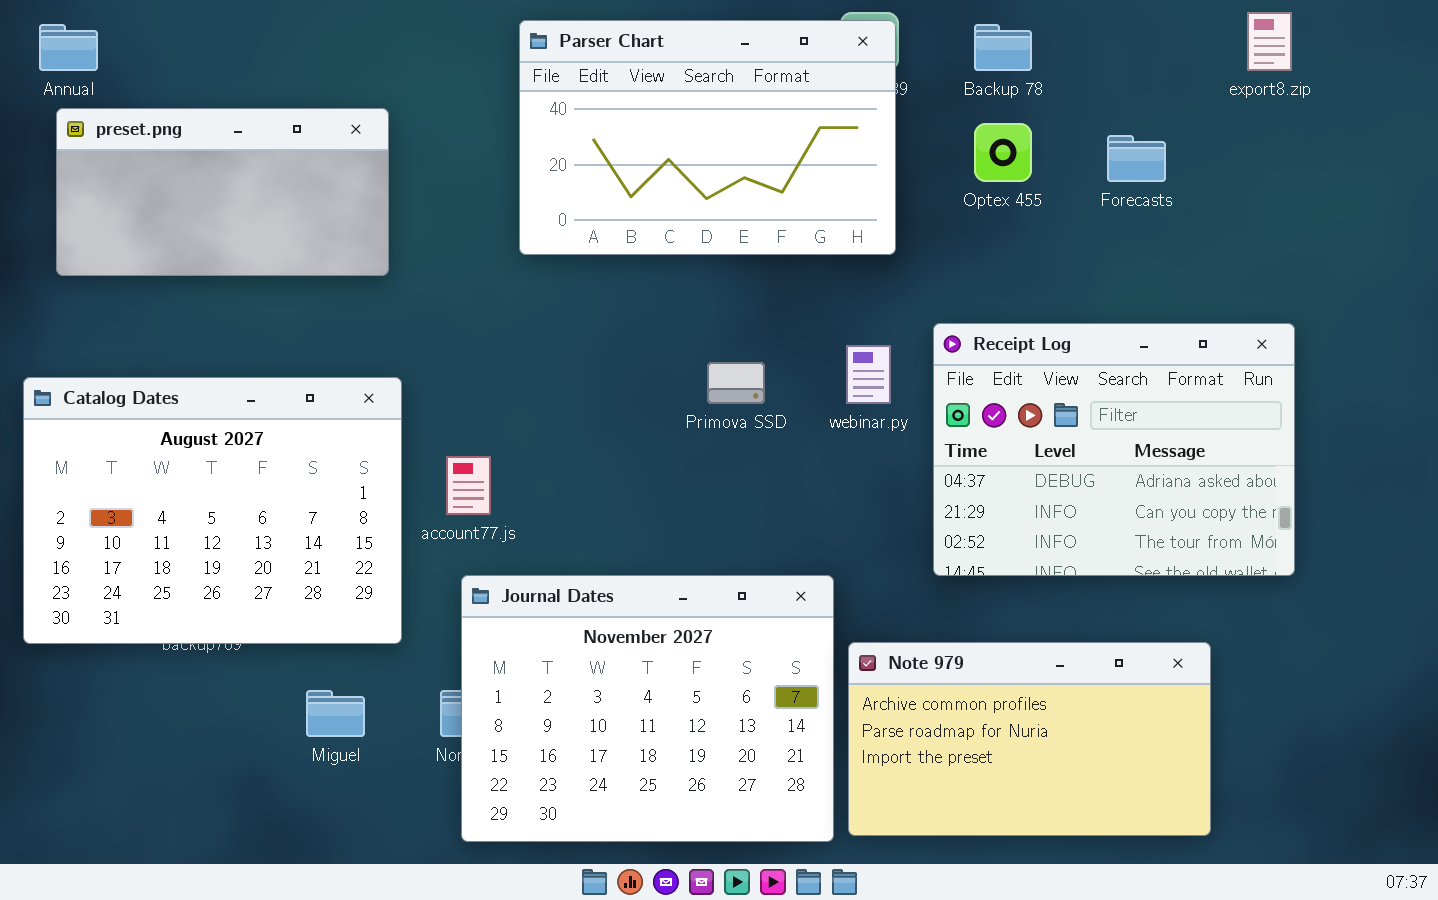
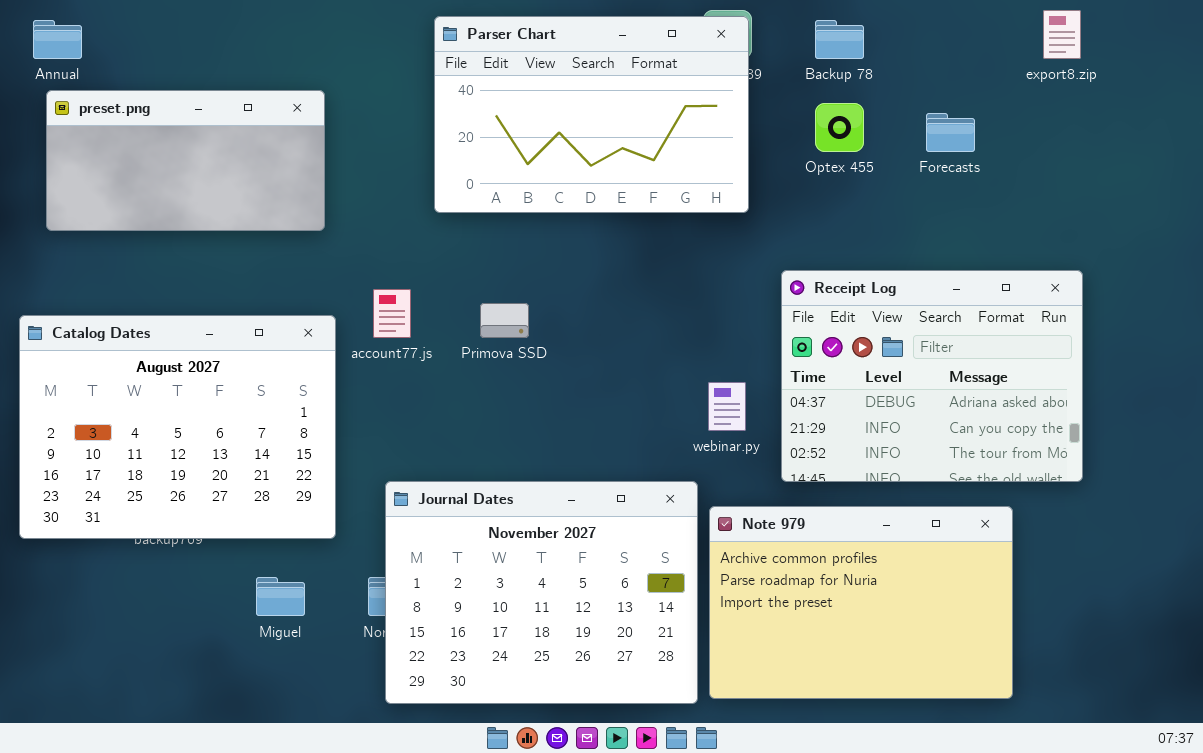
webinar.py: [846,345,891,404] -> [708,382,746,431], moved
Primova SSD: [707,362,765,404] -> [480,303,529,338], moved
account77.js: [446,456,491,515] -> [373,289,411,338], moved
Note 979: [848,642,1211,836] -> [709,506,1013,699], resized

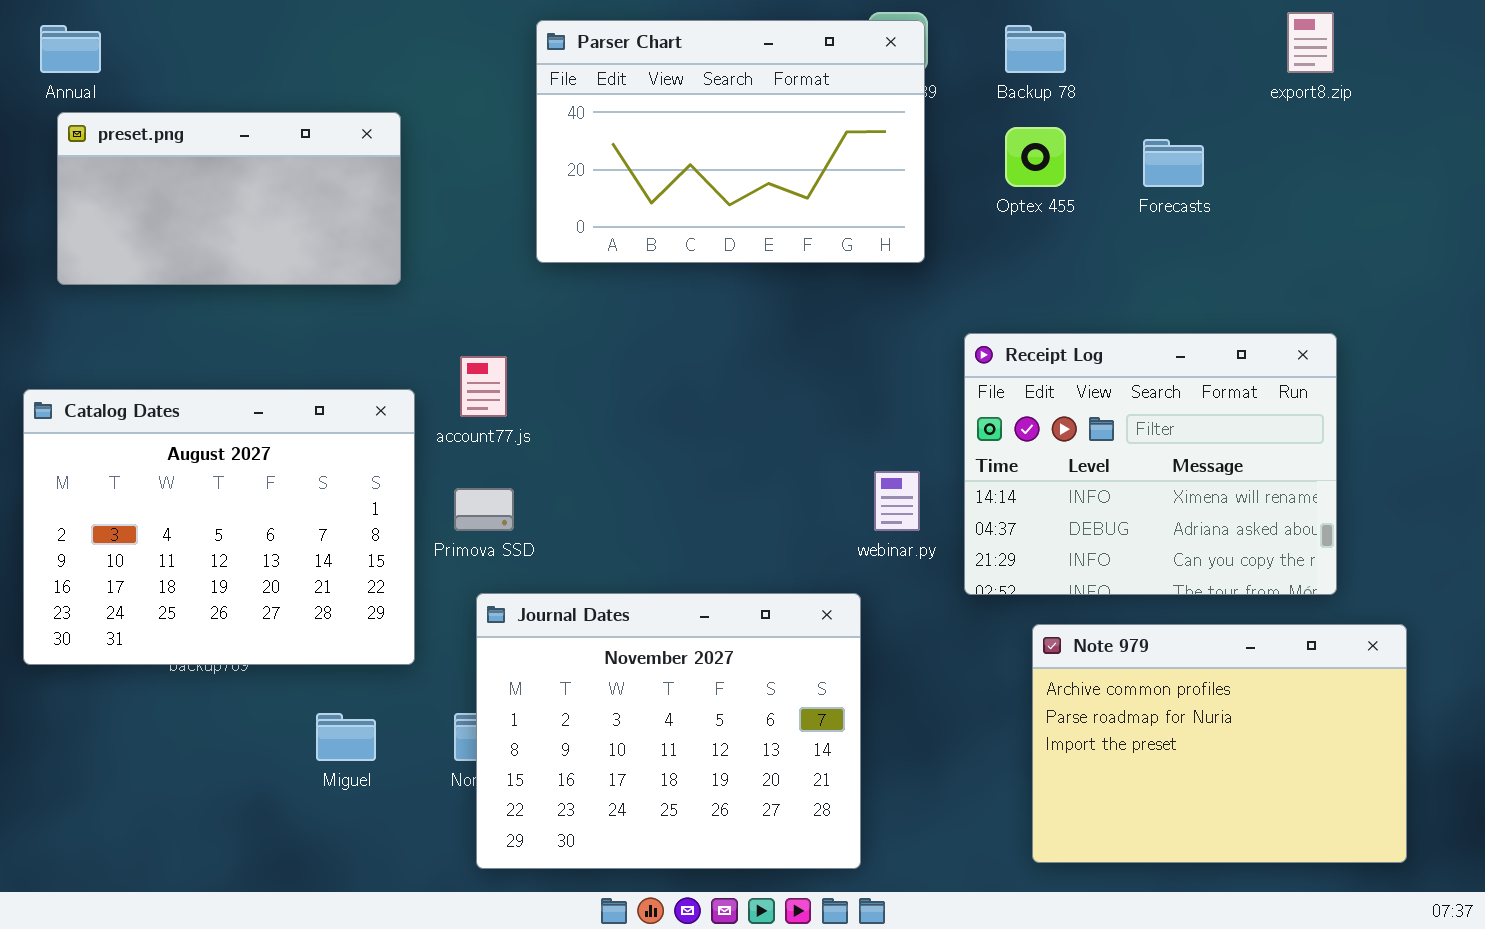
Receipt Log: [781,270,1083,482] -> [964,333,1337,595], scrolled up 1 row
Primova SSD: [480,303,529,338] -> [454,488,514,531], moved
Note 979: [709,506,1013,699] -> [1032,624,1407,863], moved

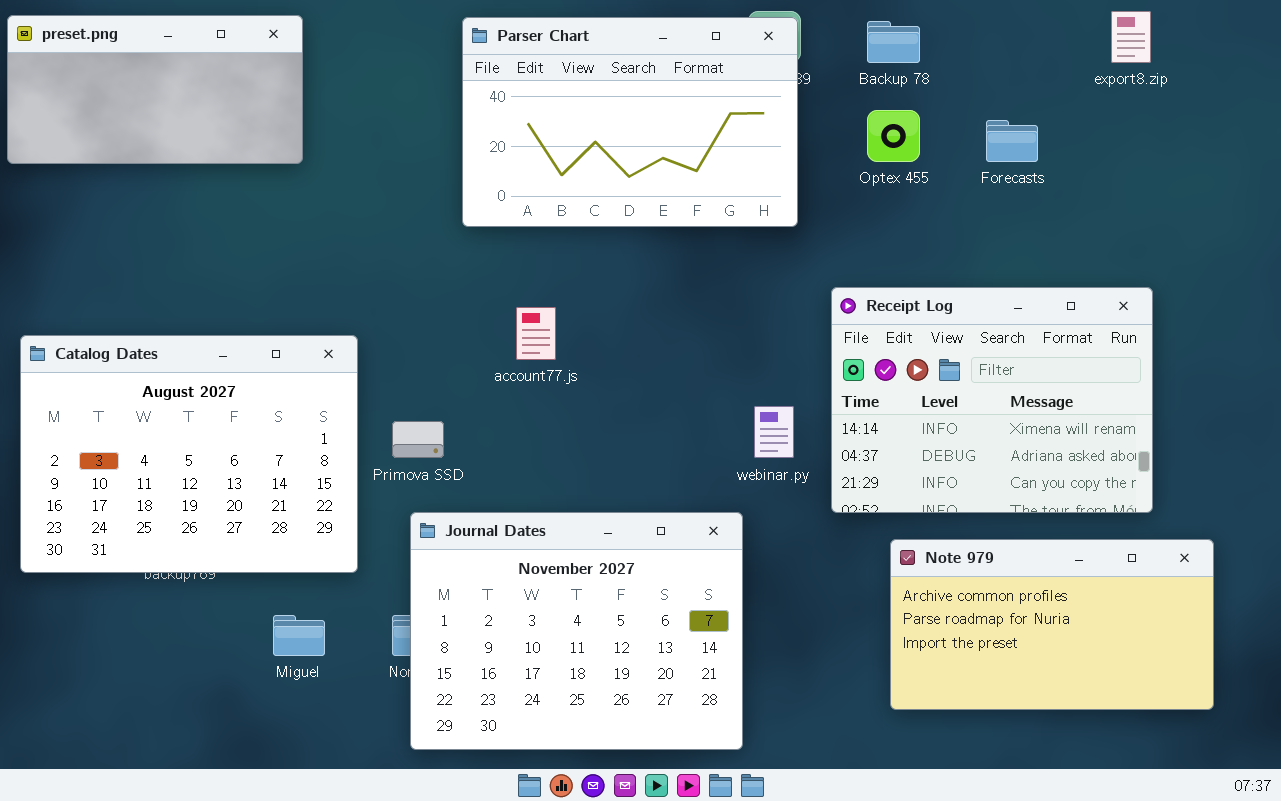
preset.png: [57,112,401,285] -> [7,15,303,164], moved
account77.js: [460,356,507,417] -> [516,307,556,360], moved
Note 979: [1032,624,1407,863] -> [890,539,1214,710], resized

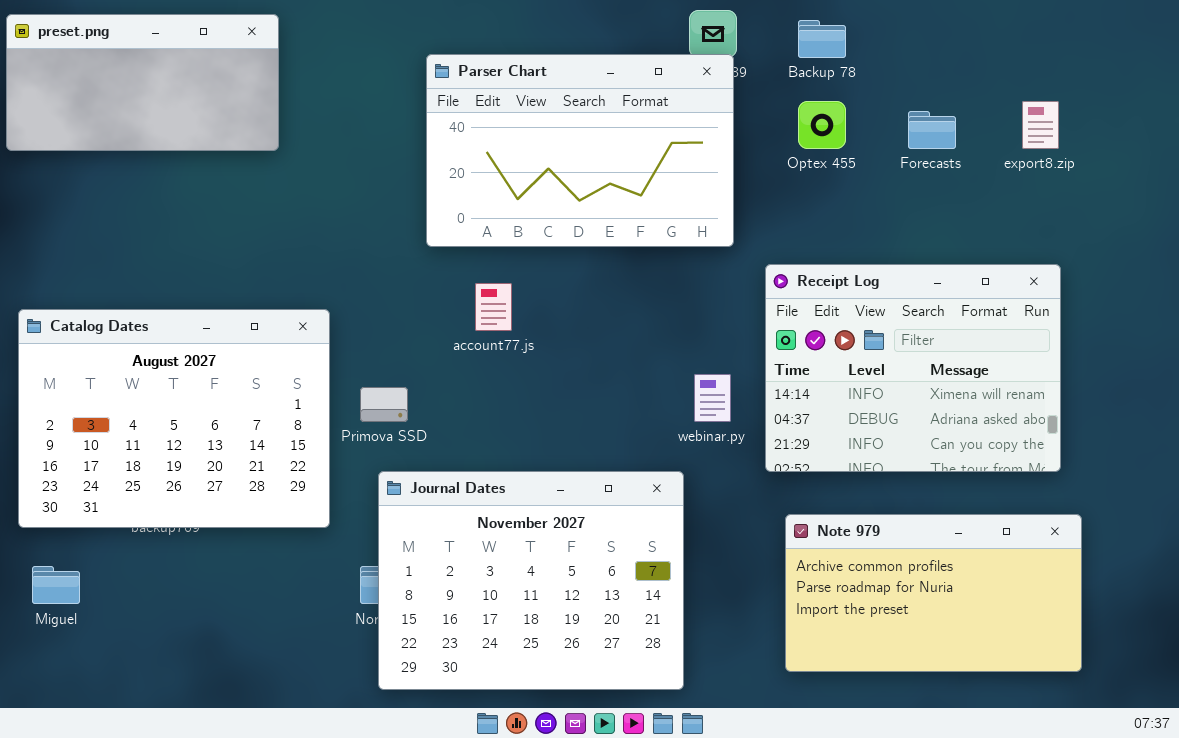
export8.zip: [1111,11,1151,63] -> [1022,101,1059,149], moved
Parser Chart: [462,17,798,227] -> [426,54,734,247], moved
Note 979: [890,539,1214,710] -> [785,514,1082,672], moved
Miguel: [273,615,325,656] -> [32,566,80,604], moved

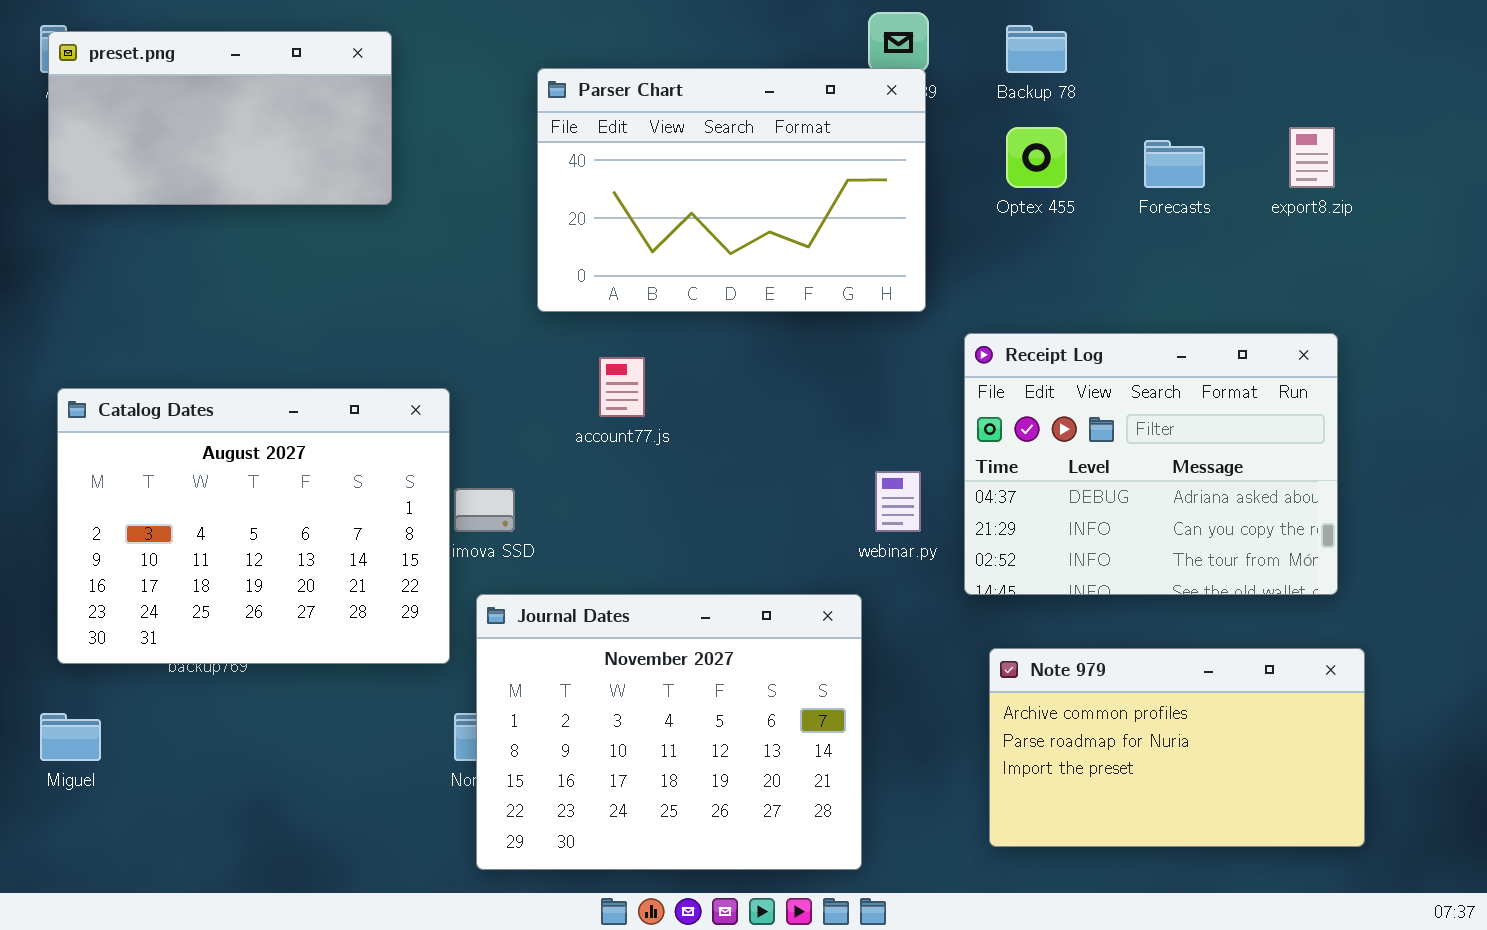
preset.png: [6,14,279,151] -> [48,31,392,205], moved
Receipt Log: [765,264,1061,472] -> [964,333,1338,595], scrolled down 1 row
Catalog Dates: [18,309,330,528] -> [57,388,450,664], moved

